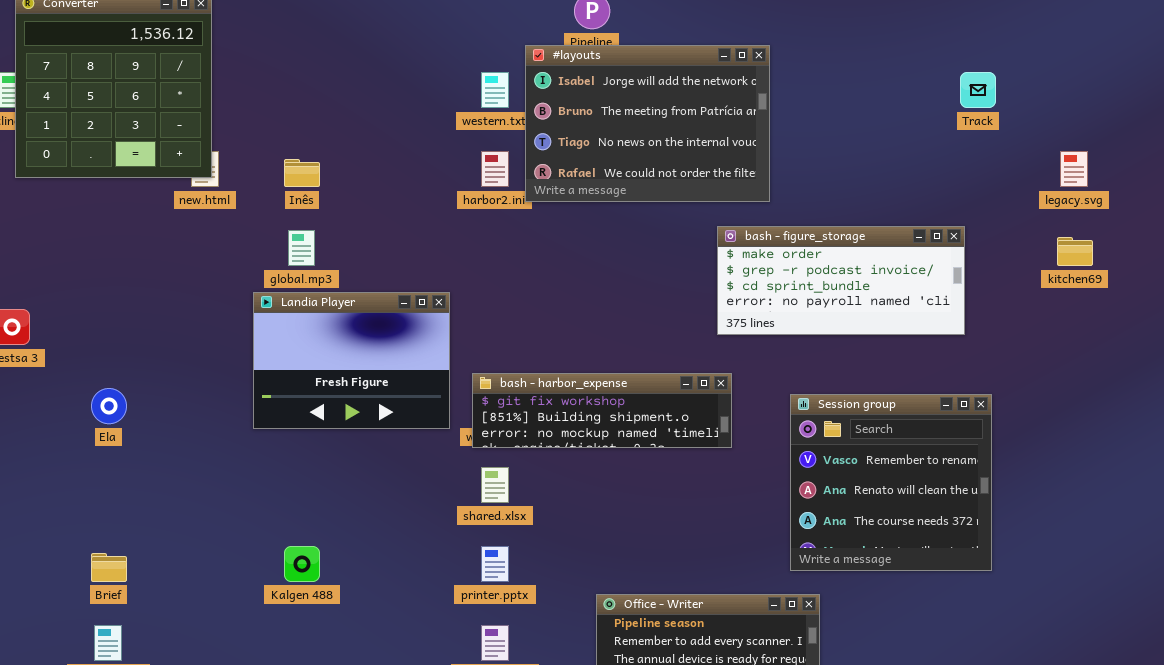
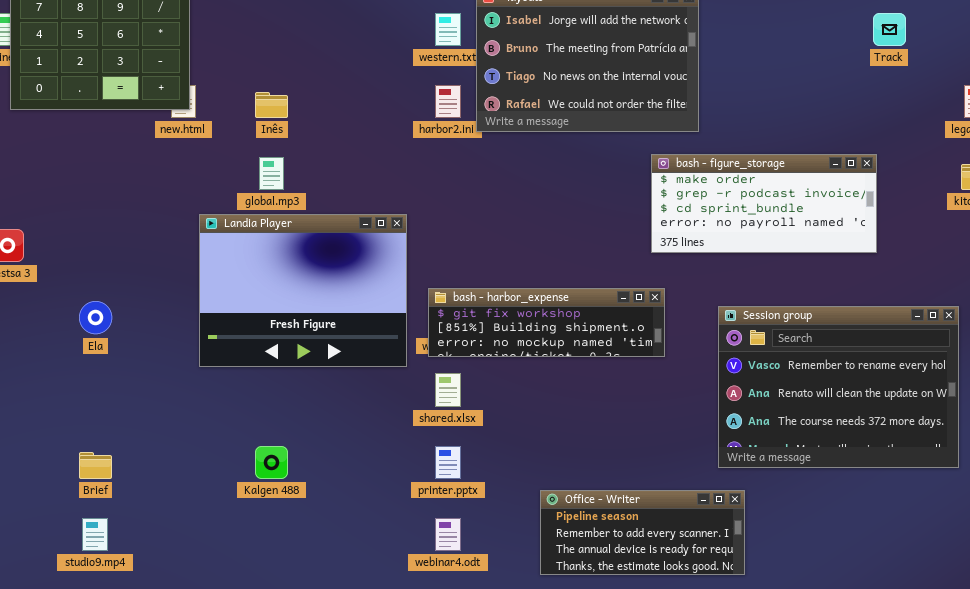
Landia Player: [253,292,450,429] -> [199,214,407,367], resized
Session group: [790,394,992,571] -> [718,306,959,468], resized

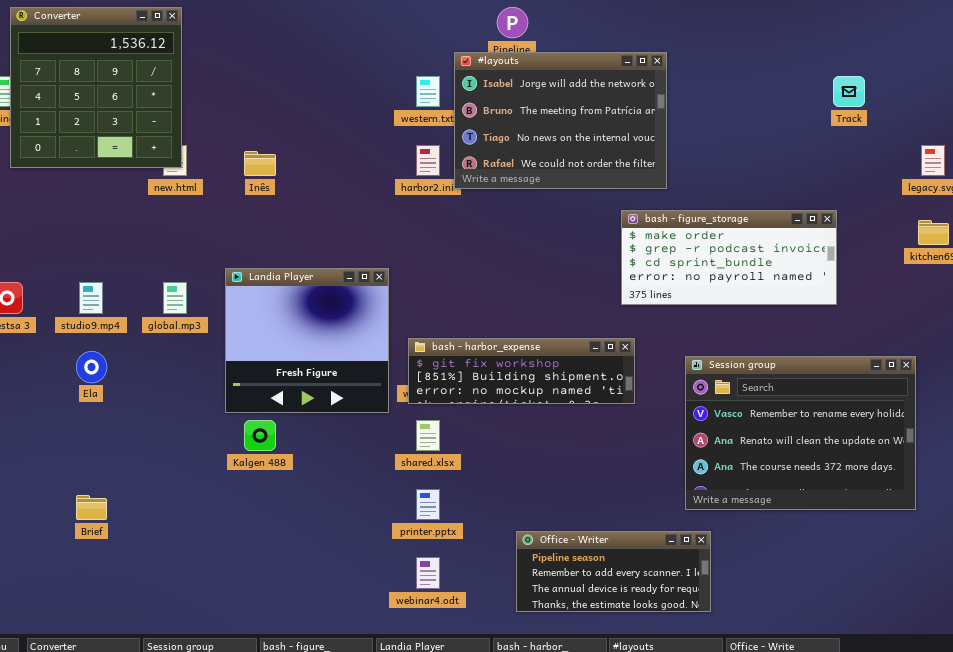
global.mp3: [259,157,284,190] -> [163,282,187,314], moved
Landia Player: [199,214,407,367] -> [225,268,389,413], resized
Kalgen 488: [255,446,288,479] -> [244,420,276,451], moved
studio9.mp4: [82,518,108,551] -> [79,282,103,314], moved

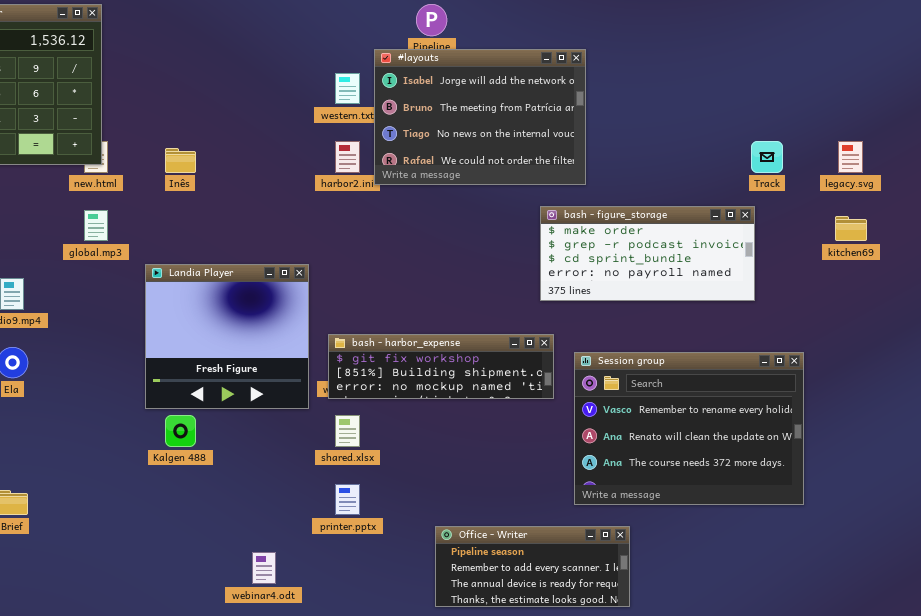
Track: [833,76,865,107] -> [751,141,783,173], moved
global.mp3: [163,282,187,314] -> [84,210,108,241], moved
Session group: [685,356,916,510] -> [574,352,804,505], moved
webinar4.odt: [416,557,440,589] -> [252,552,276,584], moved

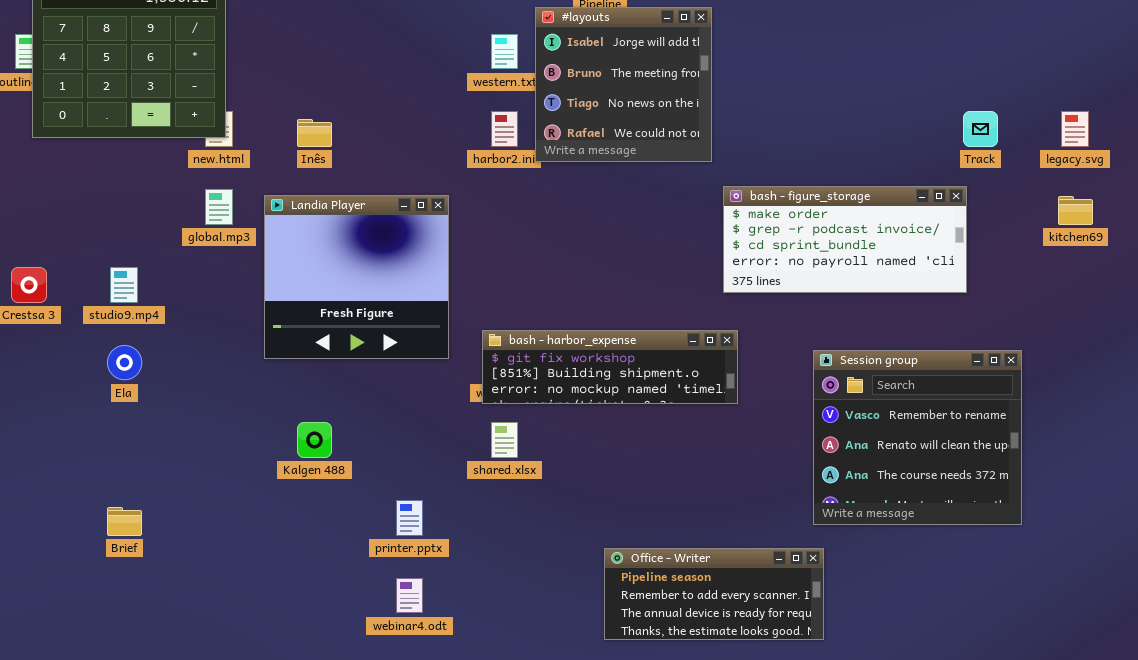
#layouts: [374,49,586,185] -> [535,7,712,162], resized
Landia Player: [145,264,309,409] -> [264,195,449,359], moved
Session group: [574,352,804,505] -> [813,350,1022,525], resized
printer.pptx: [335,484,360,515] -> [396,500,423,536], moved

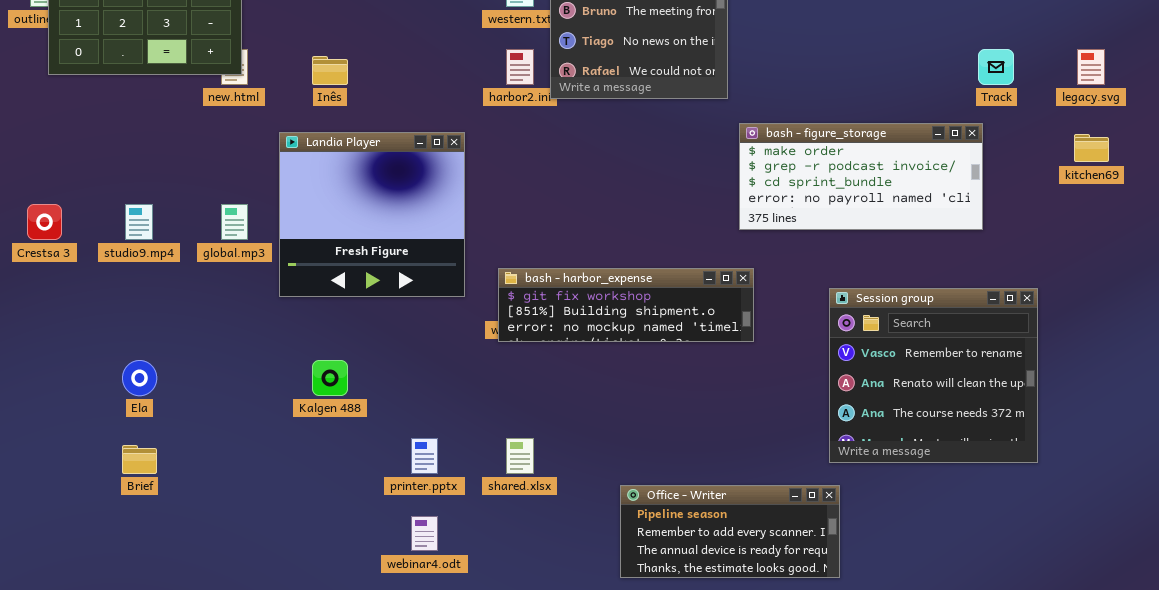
global.mp3: [205,189,233,225] -> [221,204,248,240], moved
Ela: [107,345,142,380] -> [122,360,157,396], moved
shared.xlsx: [491,422,518,458] -> [506,438,534,474], moved

